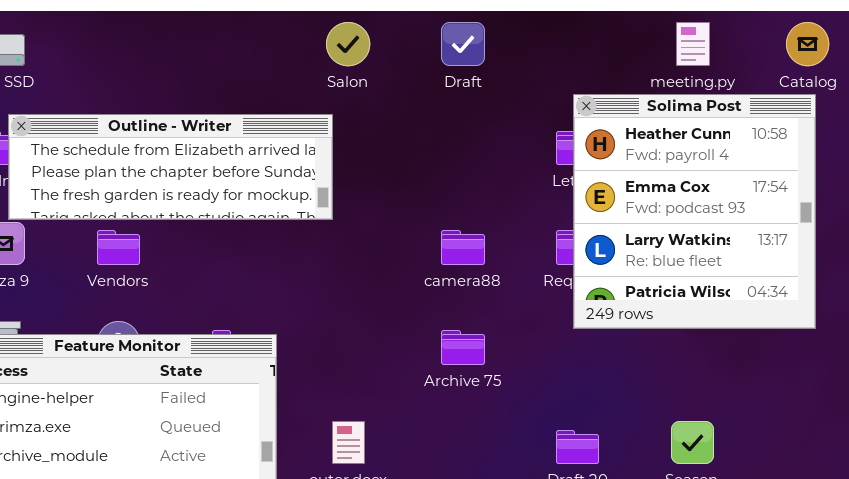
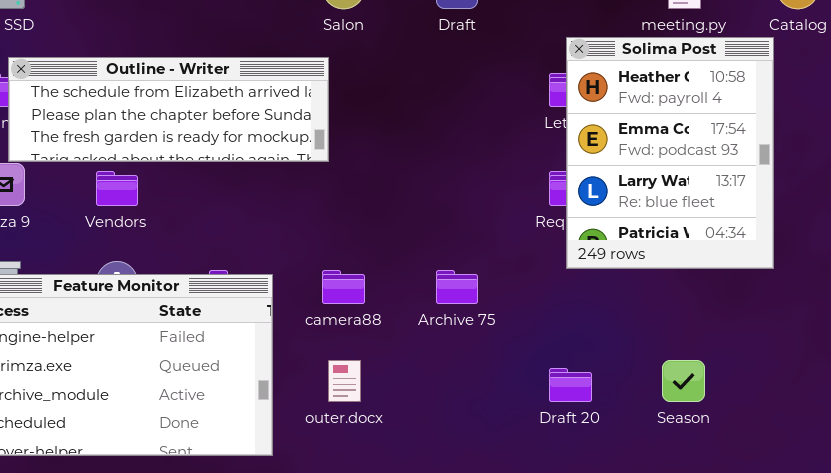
Solima Post: [573,94,816,329] -> [566,37,774,269], resized
camera88: [441,230,485,265] -> [322,270,365,304], moved

